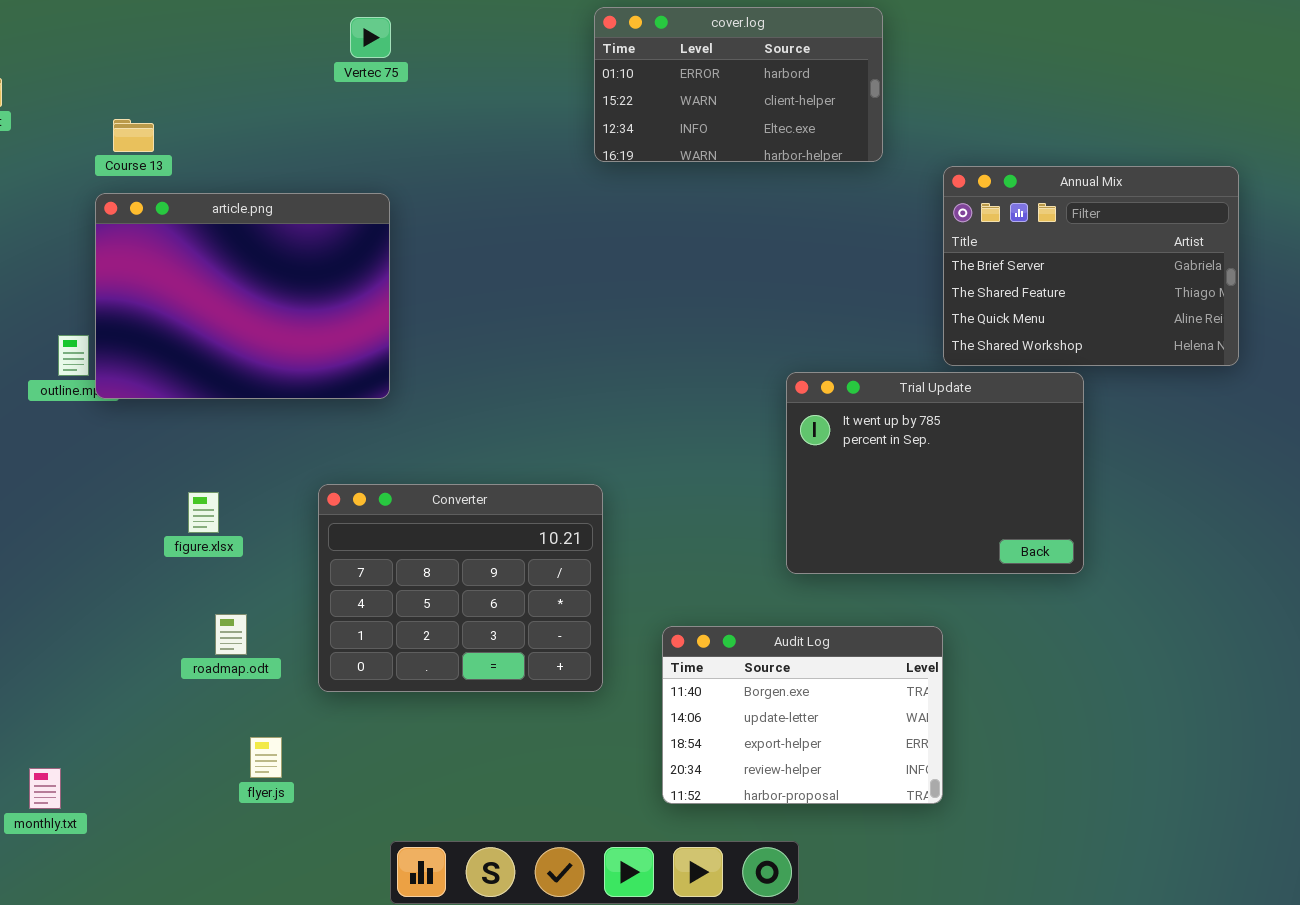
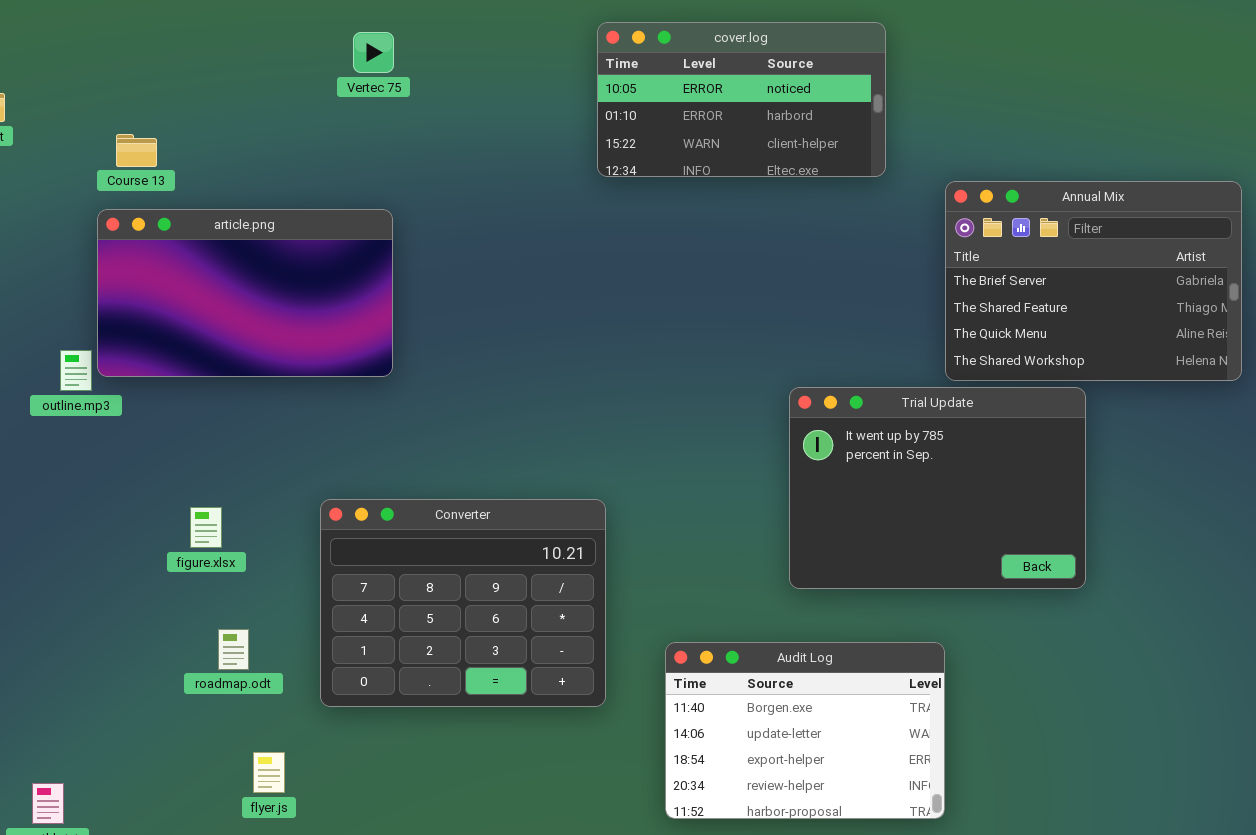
cover.log: [594,7,883,162] -> [597,22,886,177], scrolled up 1 row
article.png: [95,193,390,399] -> [97,209,393,377], resized

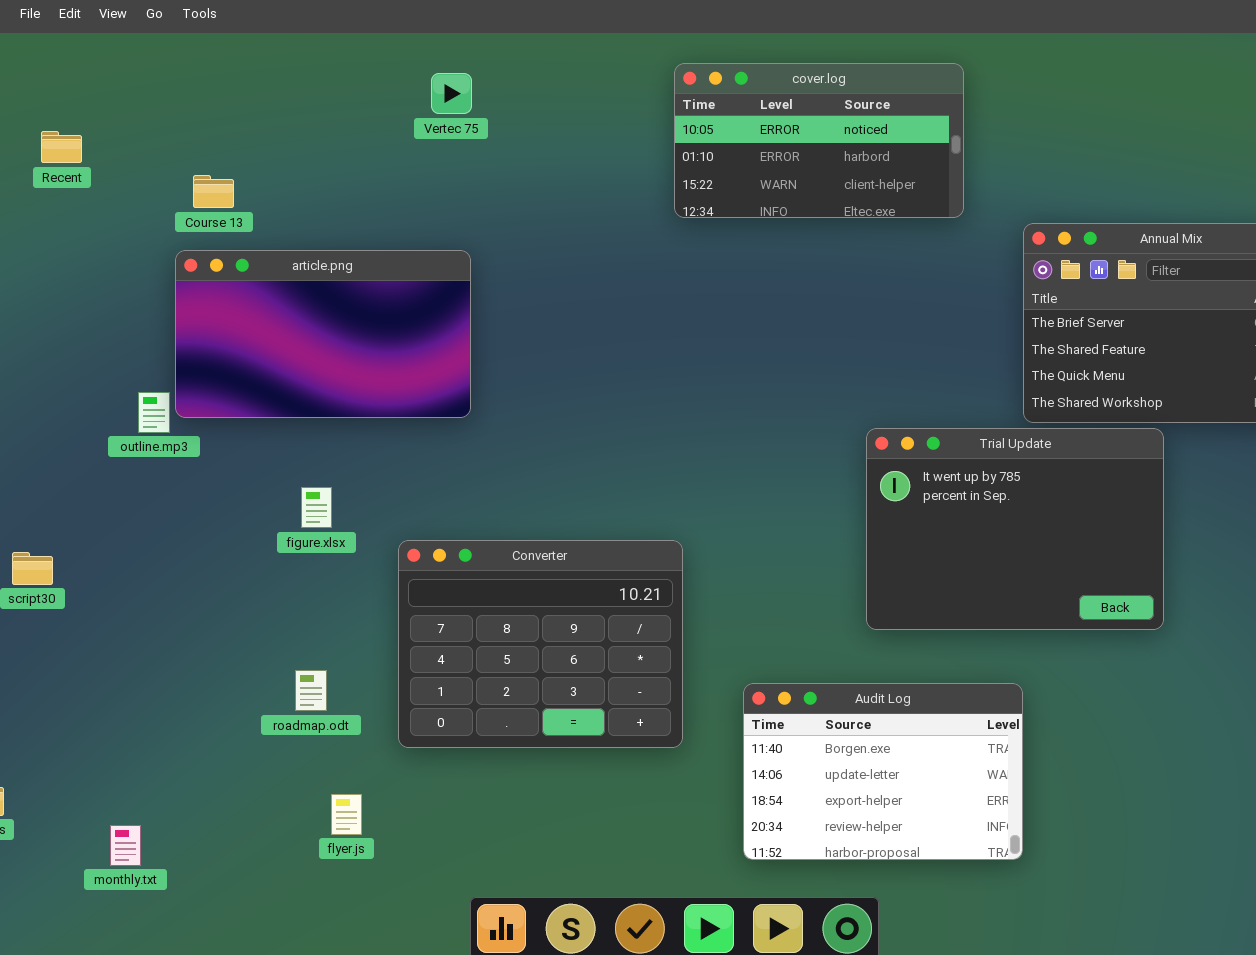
figure.xlsx: [190,507,222,548] -> [301,487,332,528], moved

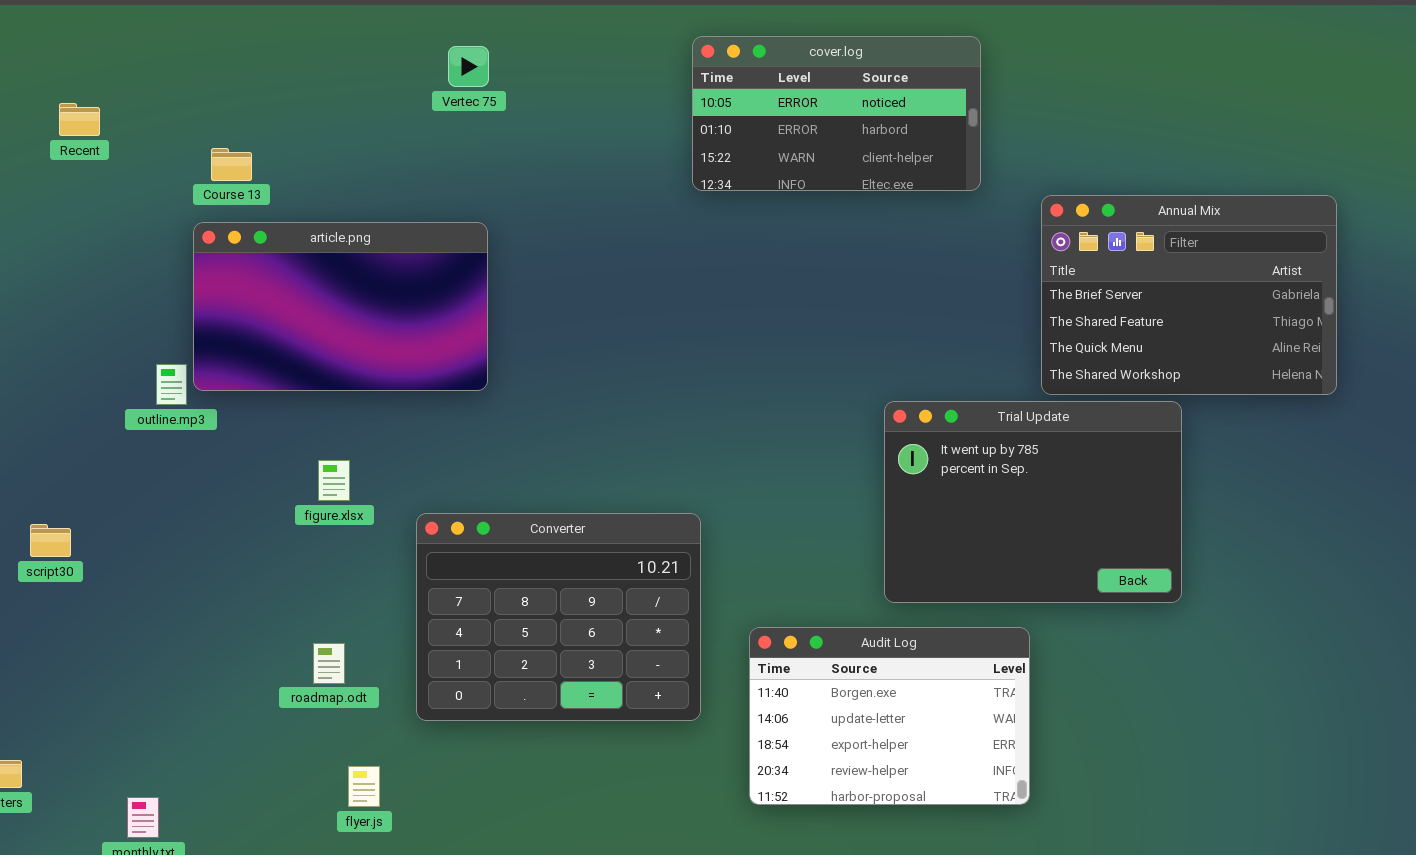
Audit Log: [743,683,1023,860] -> [749,627,1030,805], moved

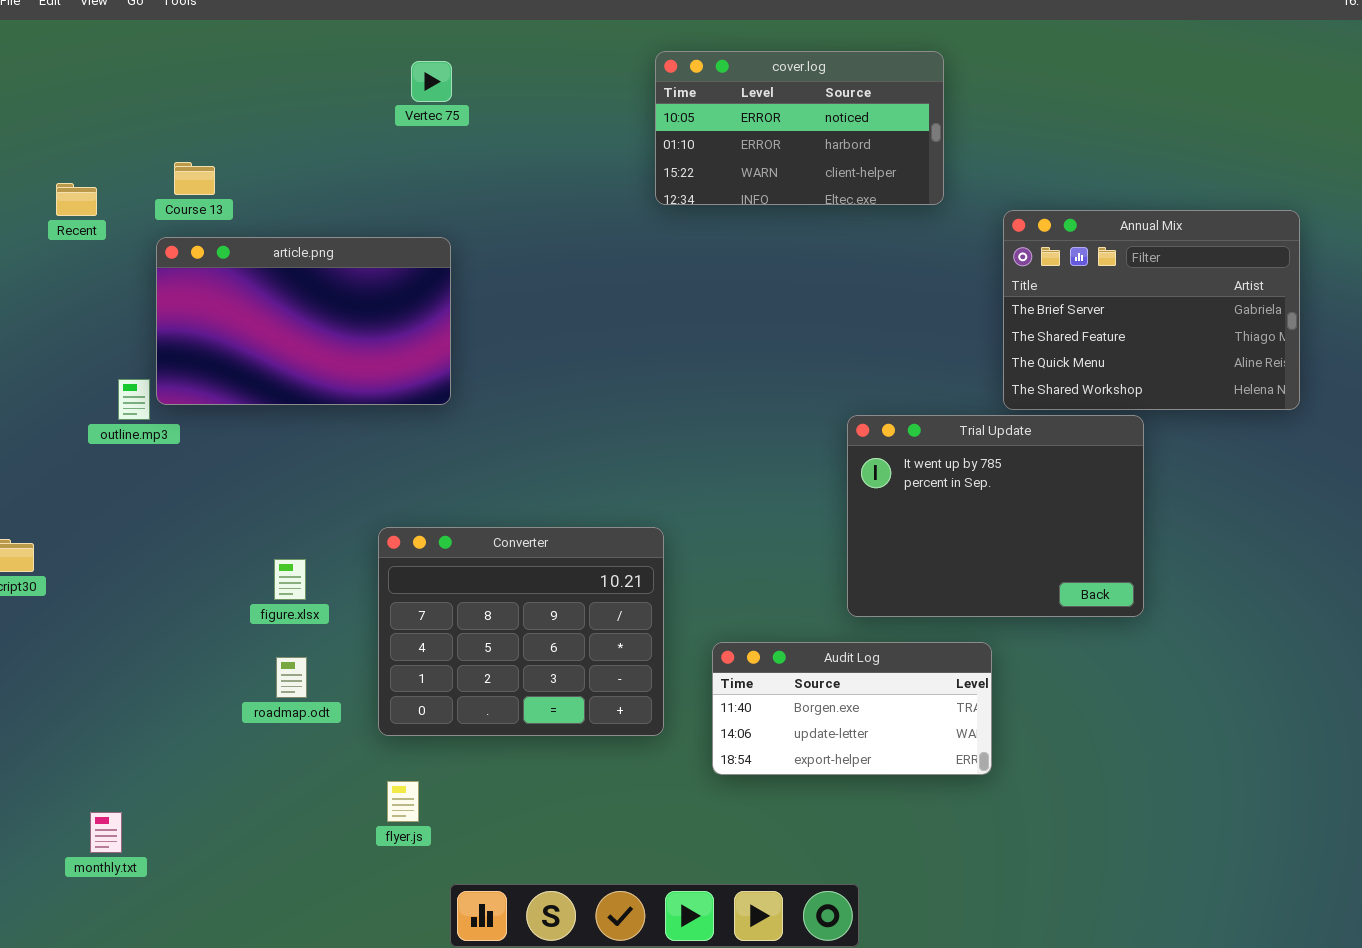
Recent: [59,103,100,136] -> [56,183,97,216], moved
figure.xlsx: [318,460,350,501] -> [274,559,306,600], moved
Audit Log: [749,627,1030,805] -> [712,642,992,775], resized
flyer.js: [348,766,380,807] -> [387,781,419,822], moved

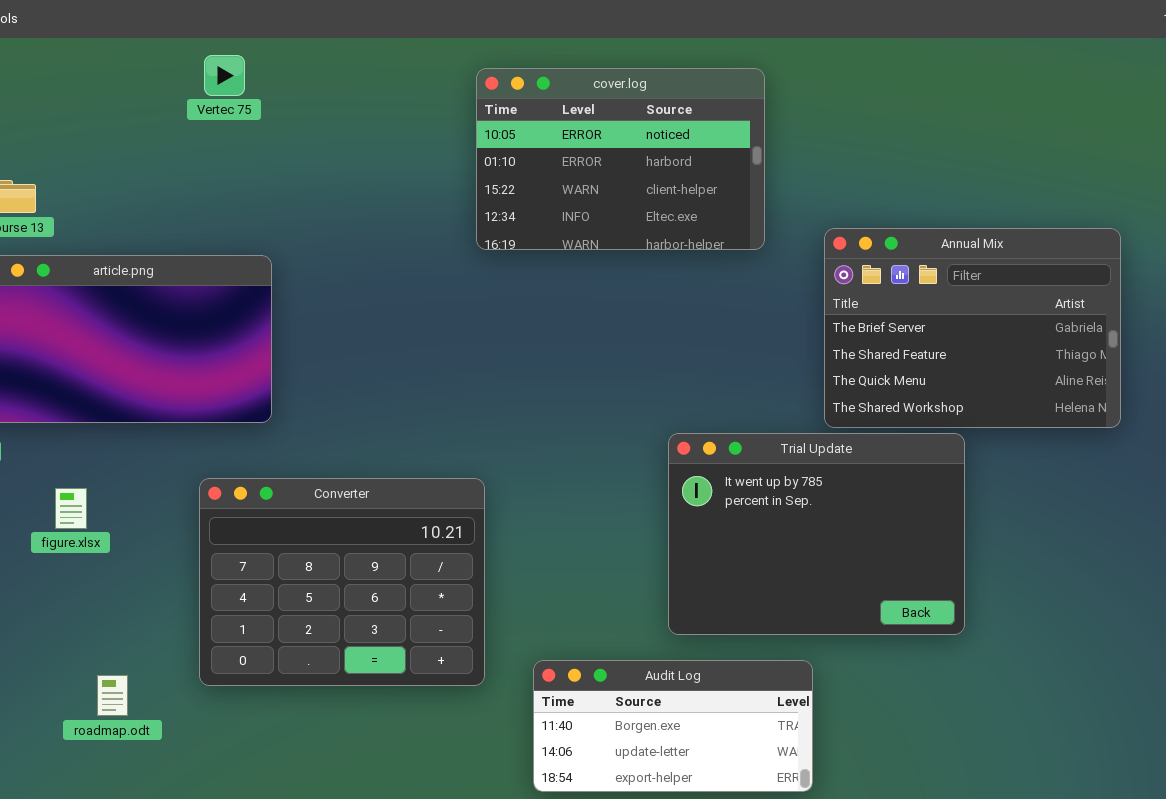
cover.log: [655,51,944,205] -> [476,68,765,250], resized
Vertec 75: [411,61,452,102] -> [204,55,245,96], moved
Converter: [378,527,664,736] -> [199,478,485,686], moved
figure.xlsx: [274,559,306,600] -> [55,488,87,529], moved

